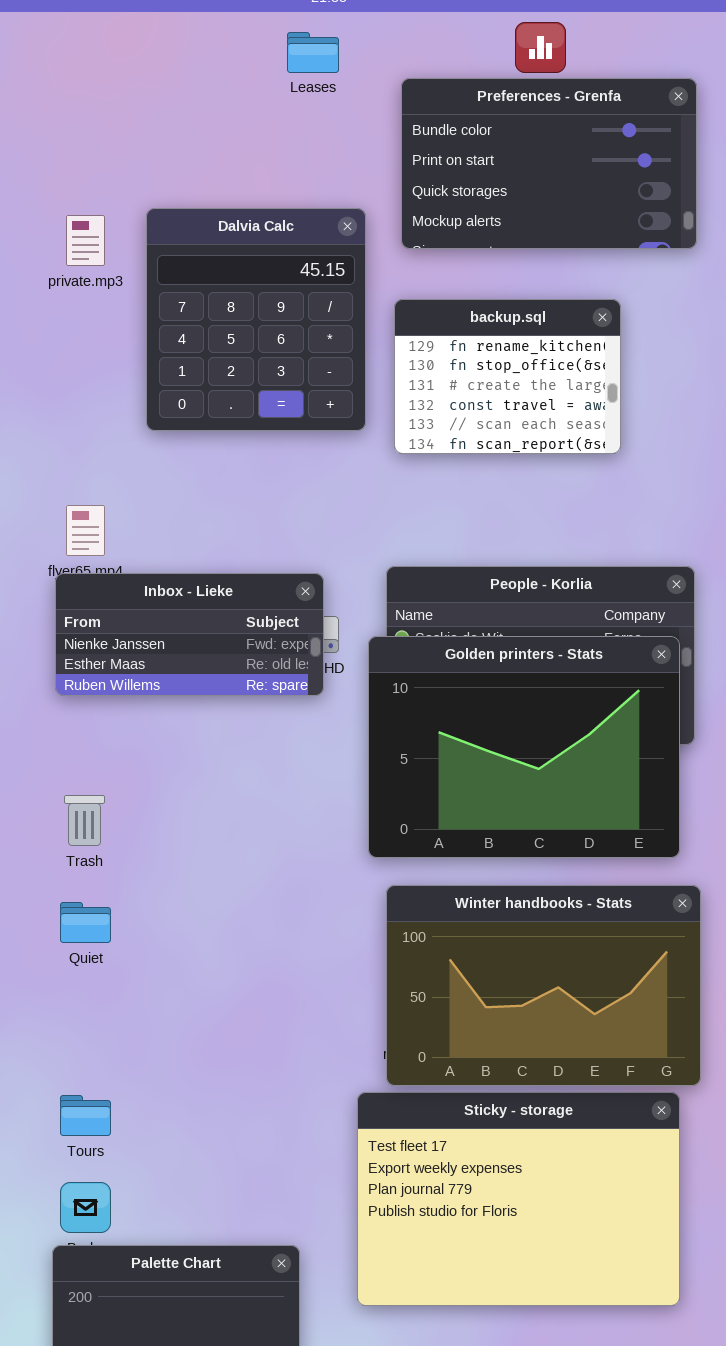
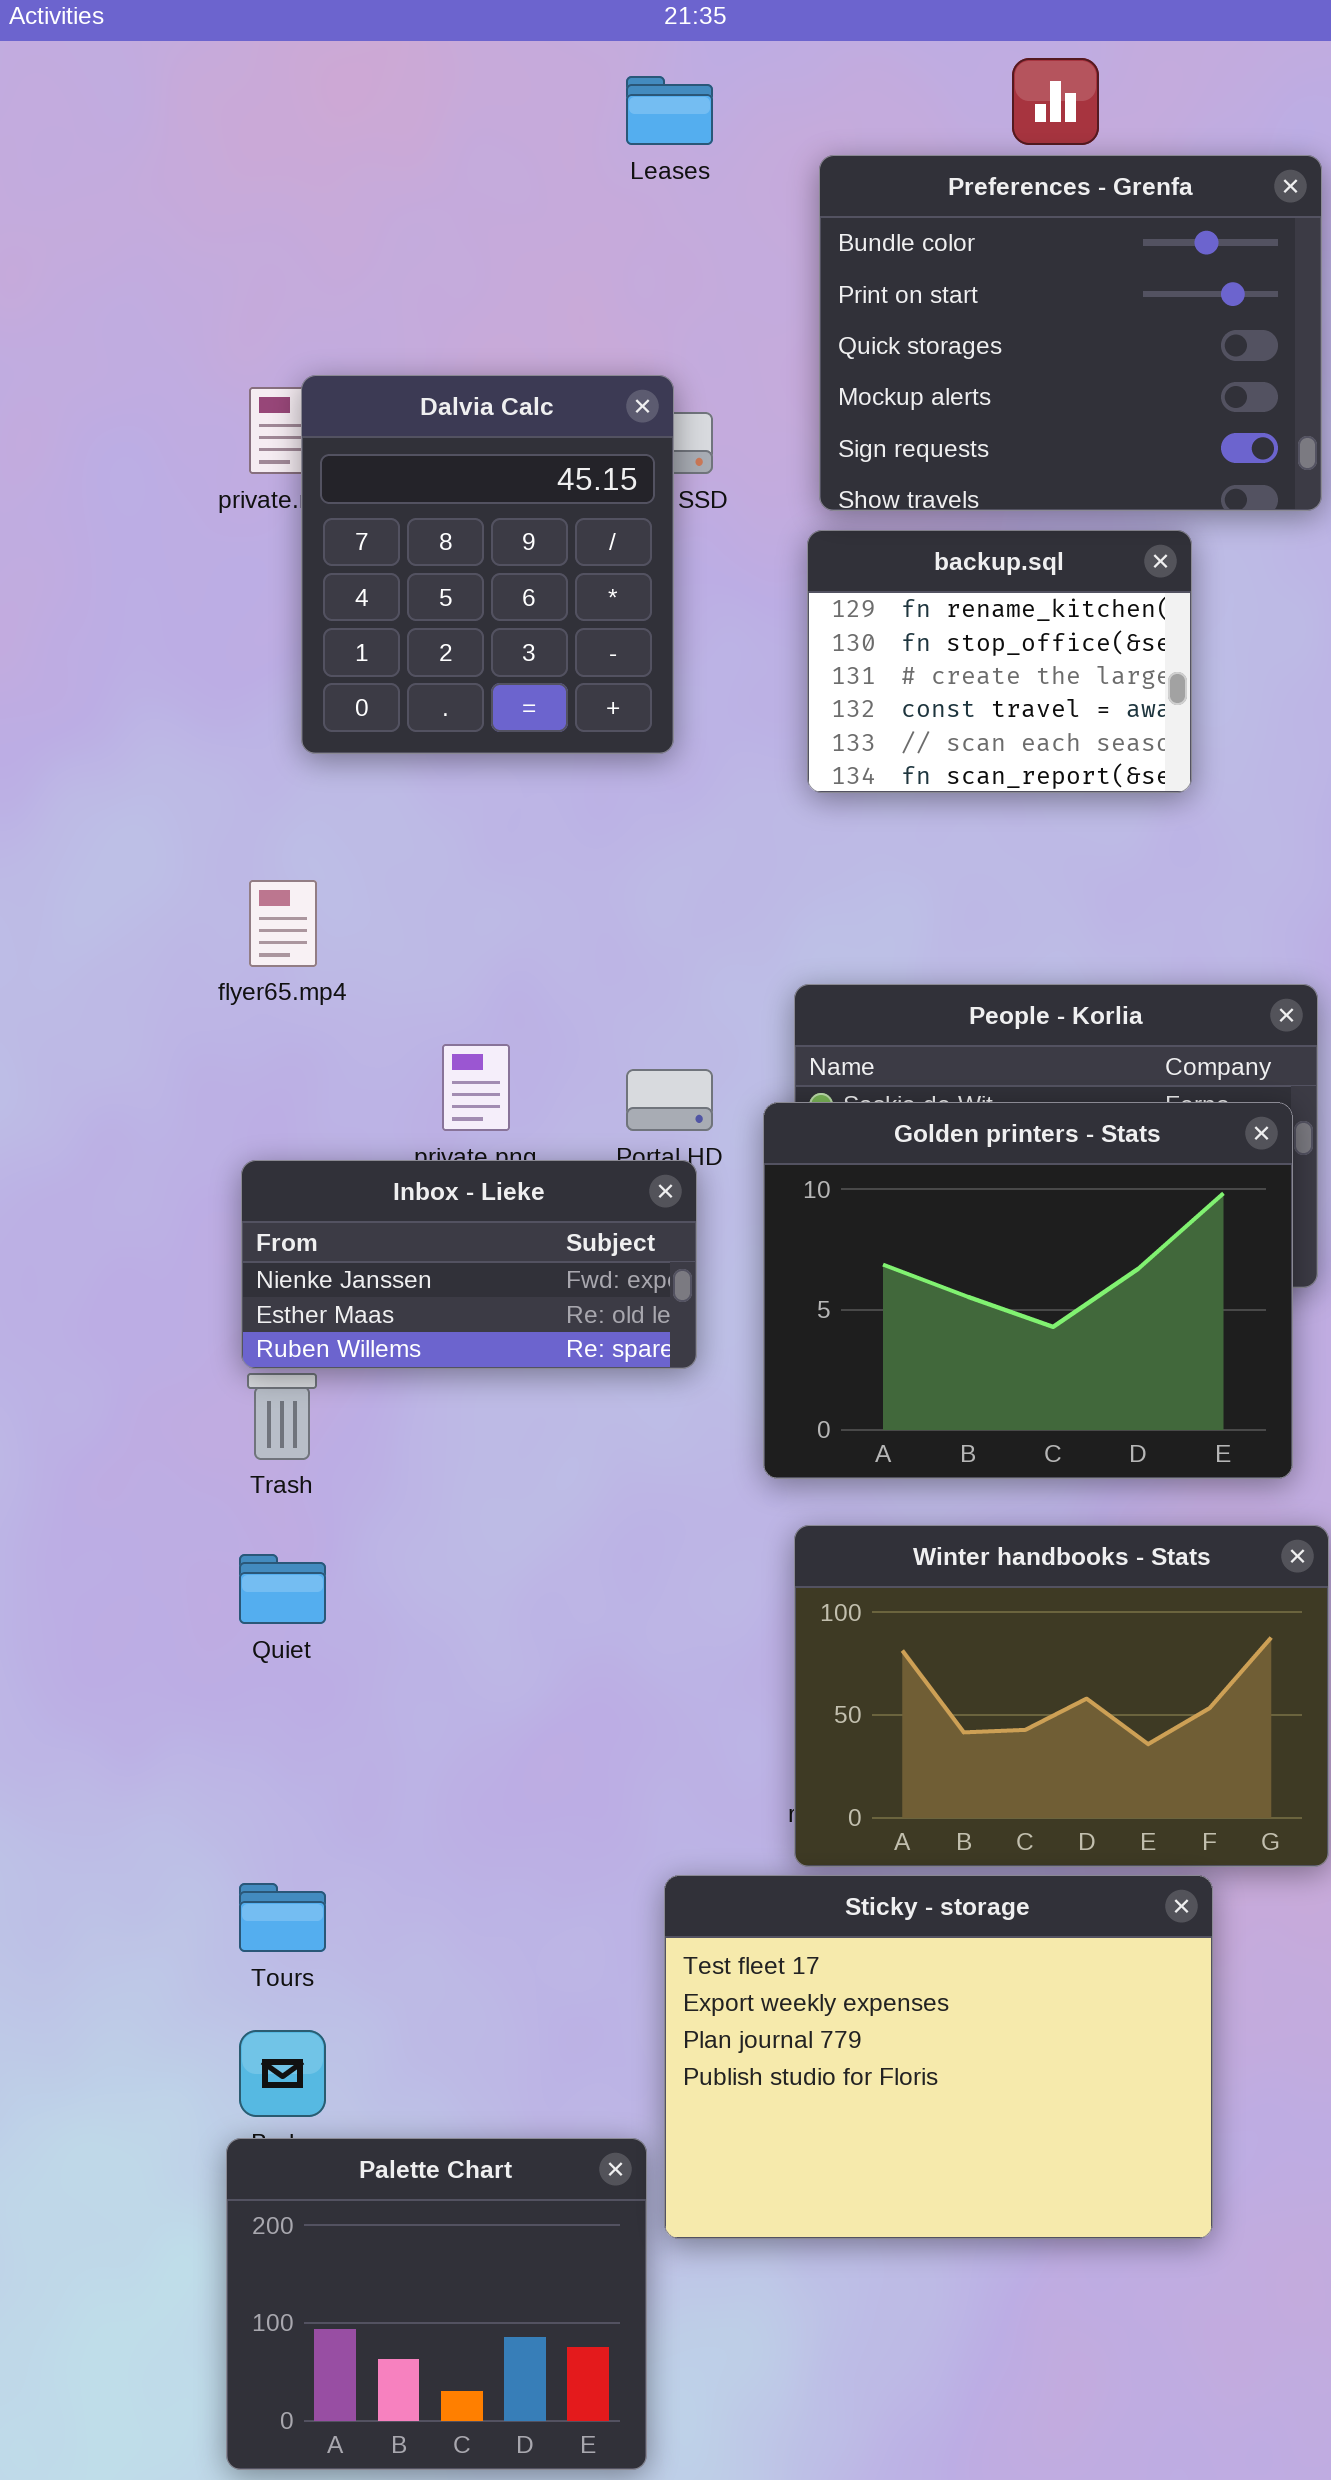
Preferences - Grenfa: [401,78,697,249] -> [819,155,1322,511], resized
Dalvia Calc: [146,208,366,431] -> [301,375,674,754], moved
Inbox - Lieke: [55,573,324,696] -> [241,1160,697,1369], moved
Sticky - storage: [357,1092,680,1306] -> [664,1875,1213,2239], moved

